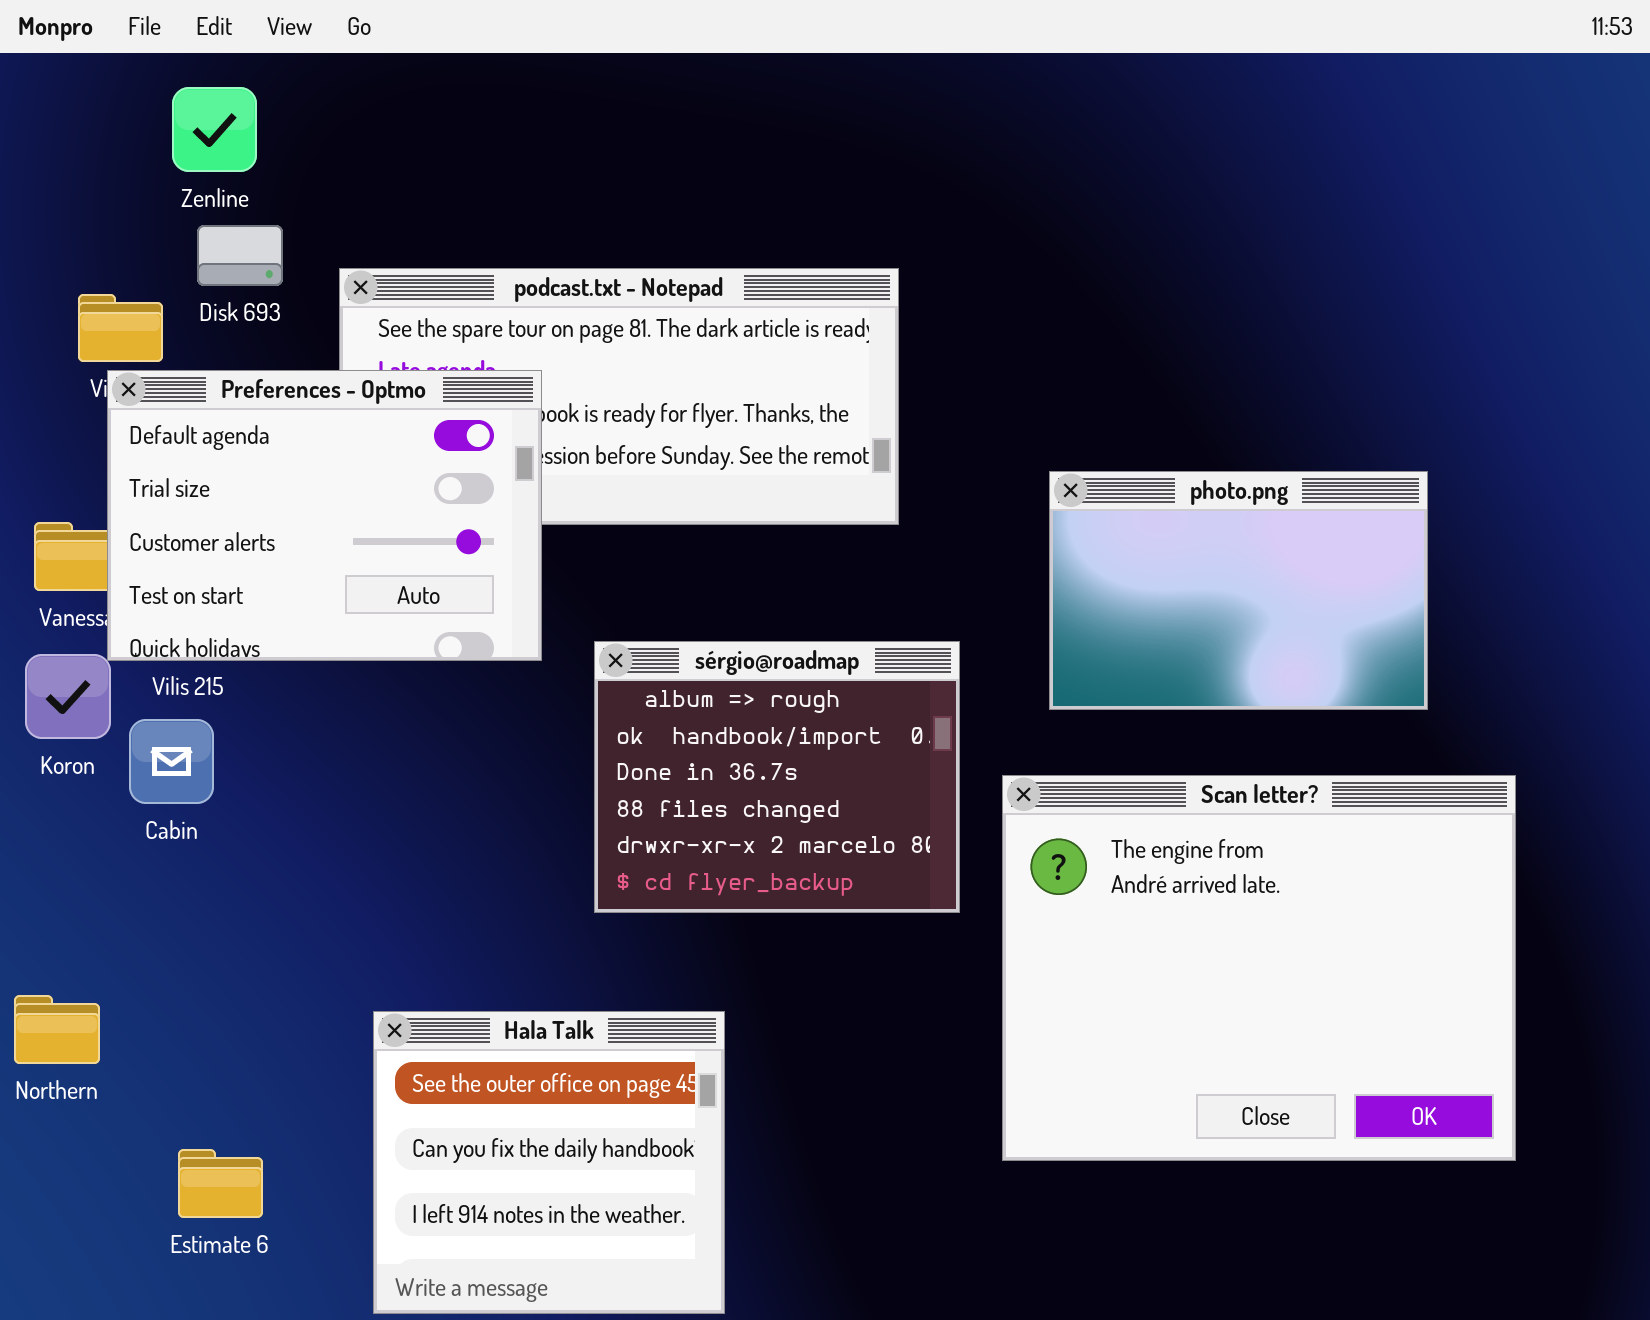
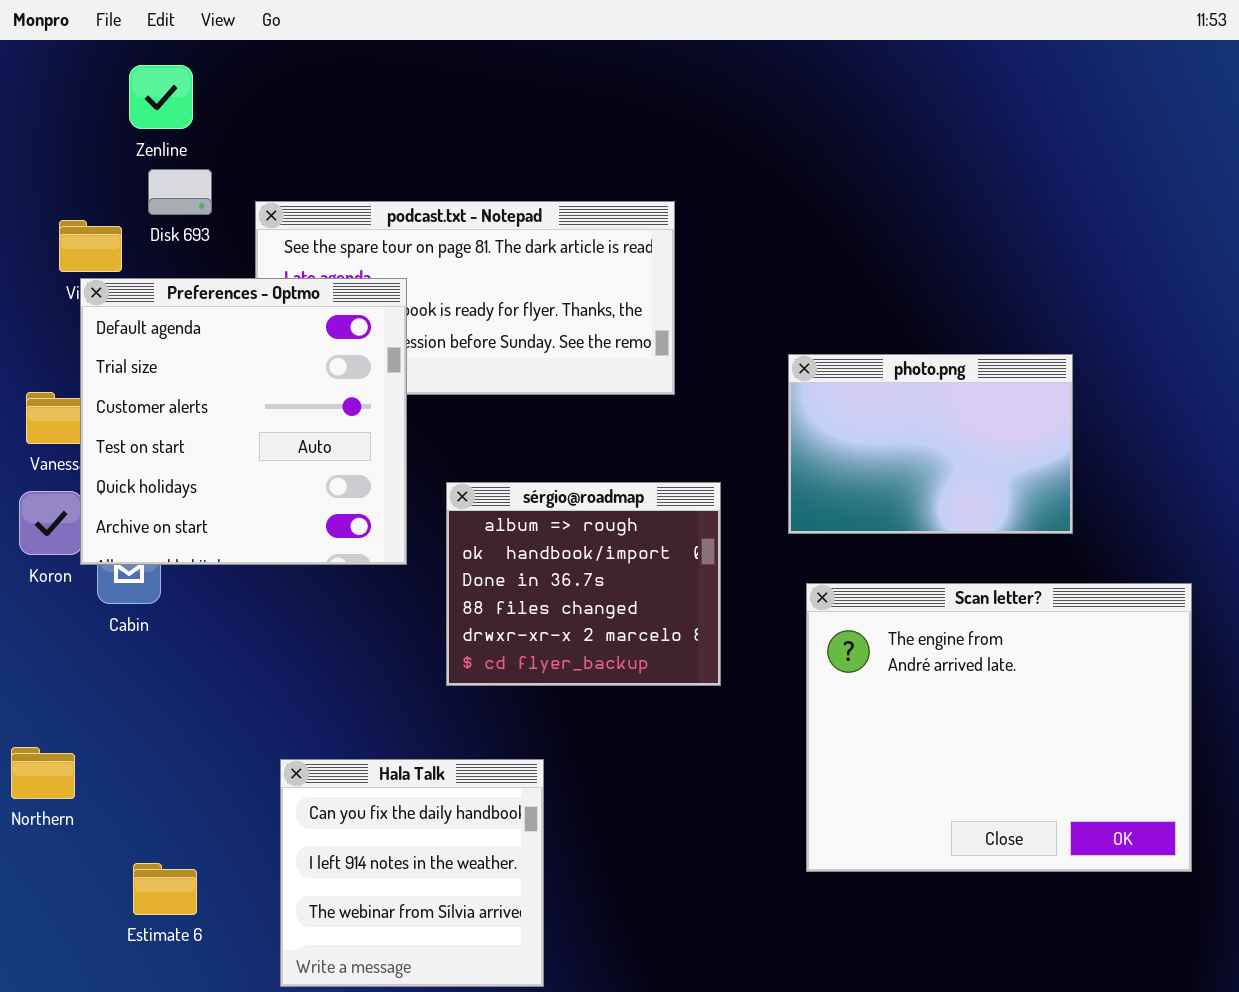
Preferences - Optmo: [107,370,542,661] -> [80,278,407,565], resized
Scan letter?: [1002,775,1516,1161] -> [806,583,1192,872], moved
Hala Talk: [373,1011,725,1314] -> [280,759,544,987], scrolled down 1 row

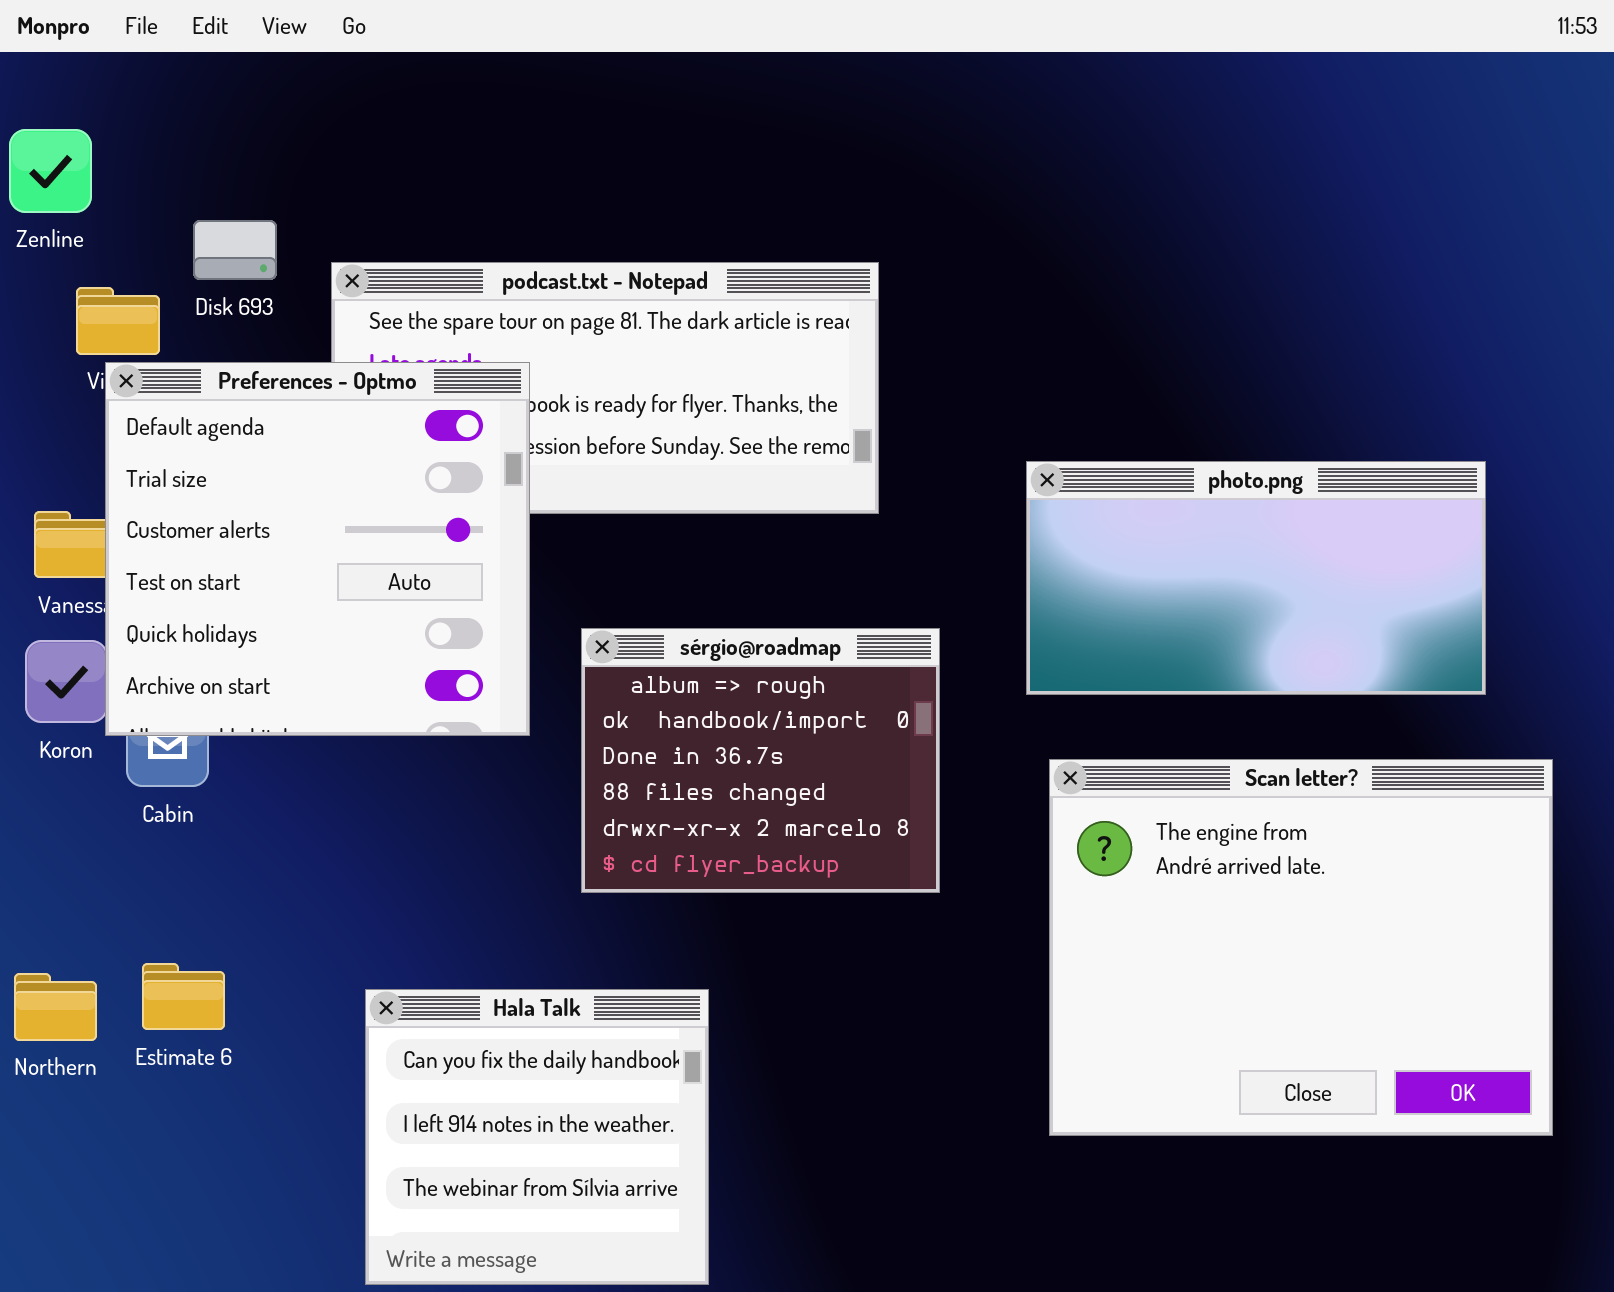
Zenline: [129,65,193,129] -> [9,129,92,213], moved
photo.png: [788,354,1073,534] -> [1026,461,1486,695], resized
Estimate 6: [133,863,197,915] -> [142,963,225,1030], moved

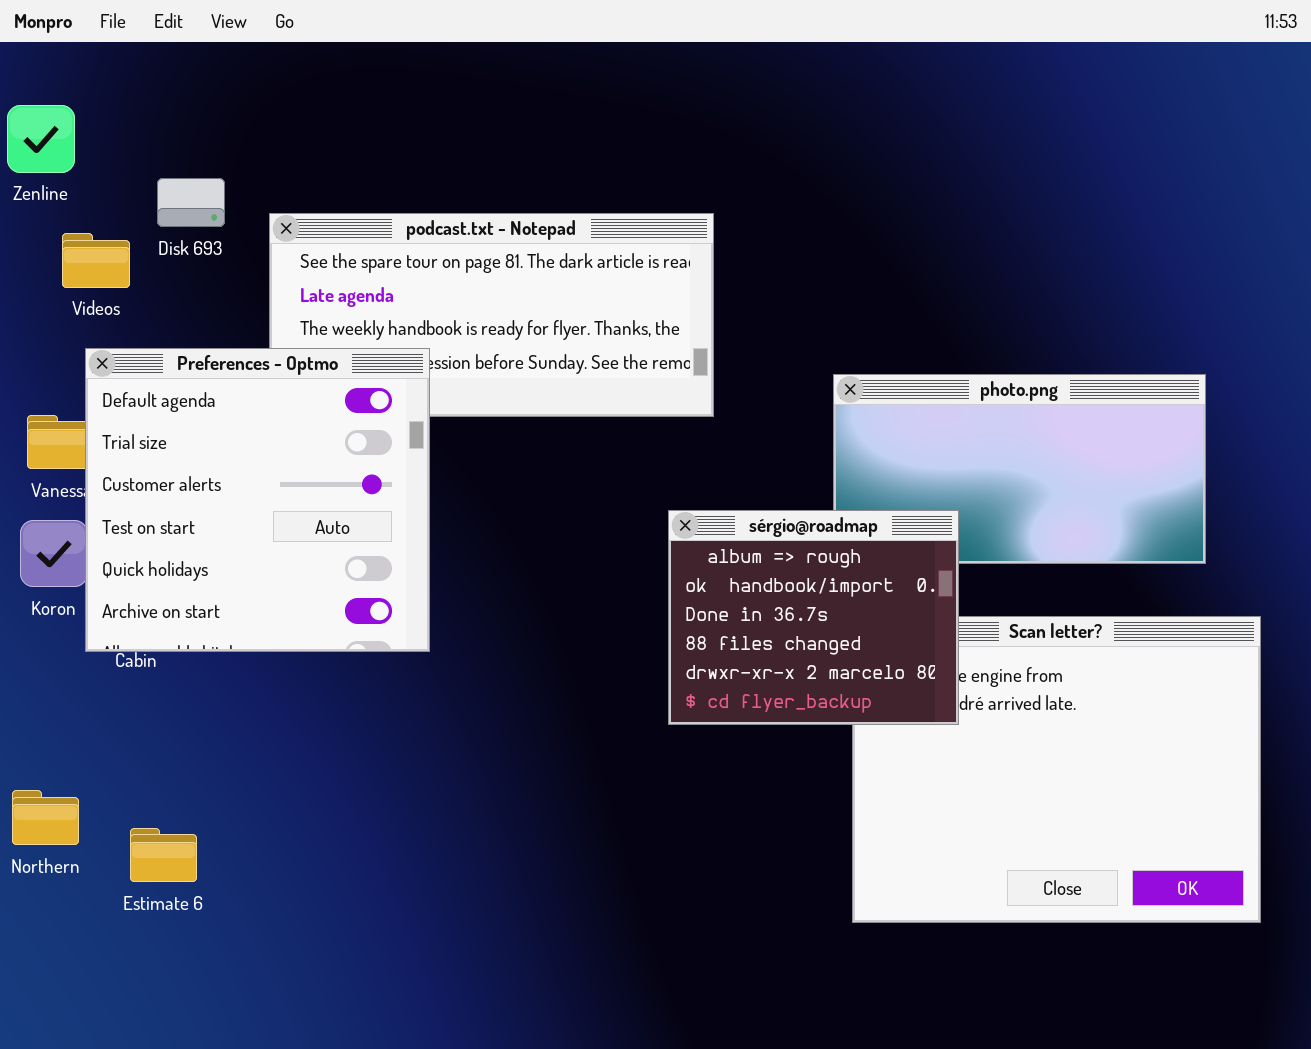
Preferences - Optmo: [105,362,530,736] -> [85,348,430,652], moved
sérgio@roadmap: [581,628,940,893] -> [668,510,959,725], moved
Estimate 6: [142,963,225,1030] -> [130,828,197,882], moved
Hala Talk: [365,989,709,1285] -> none, closed

